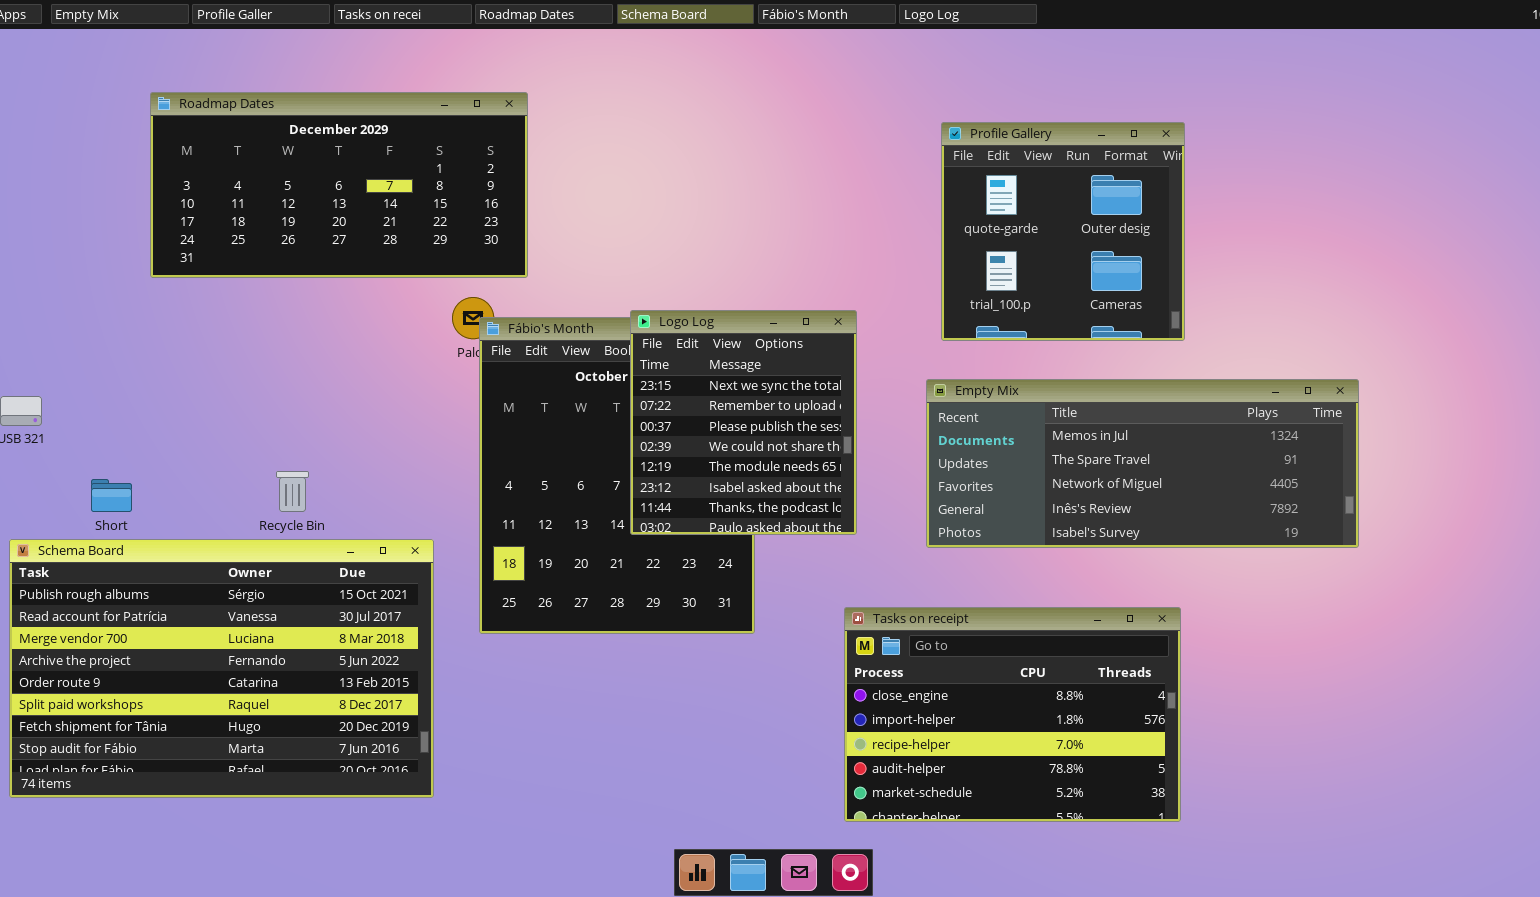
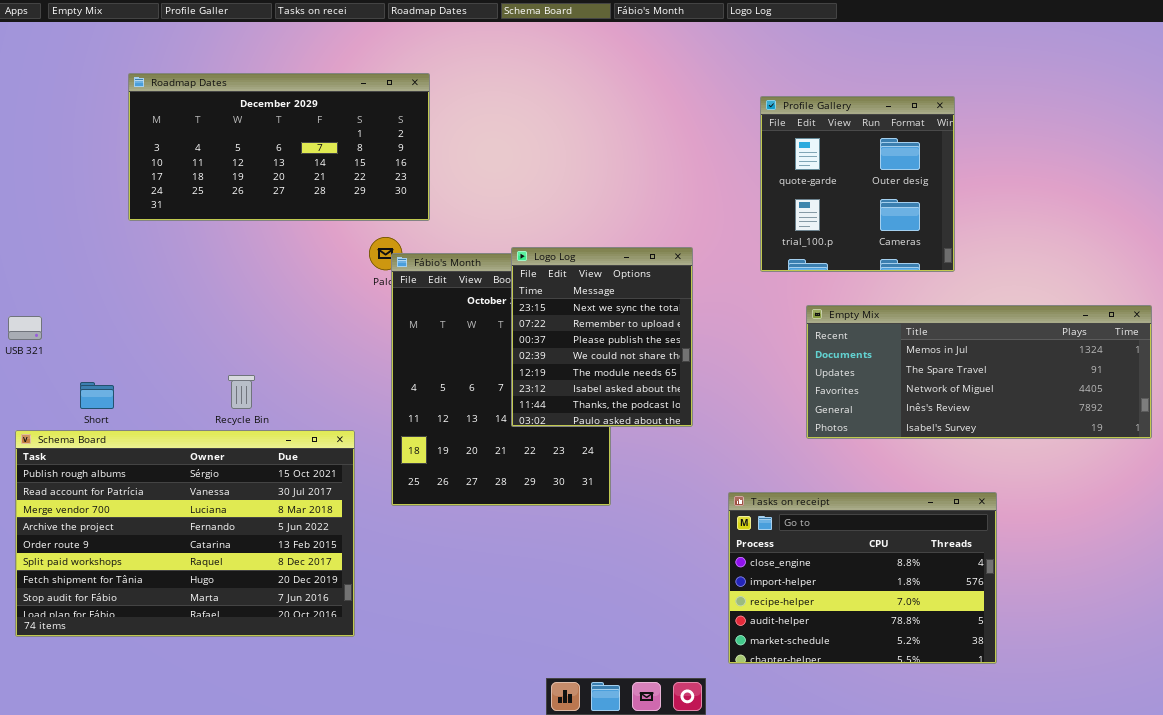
Empty Mix: [926,379,1359,548] -> [806,305,1152,439], moved
Tasks on receipt: [844,607,1181,822] -> [728,492,997,664], moved

